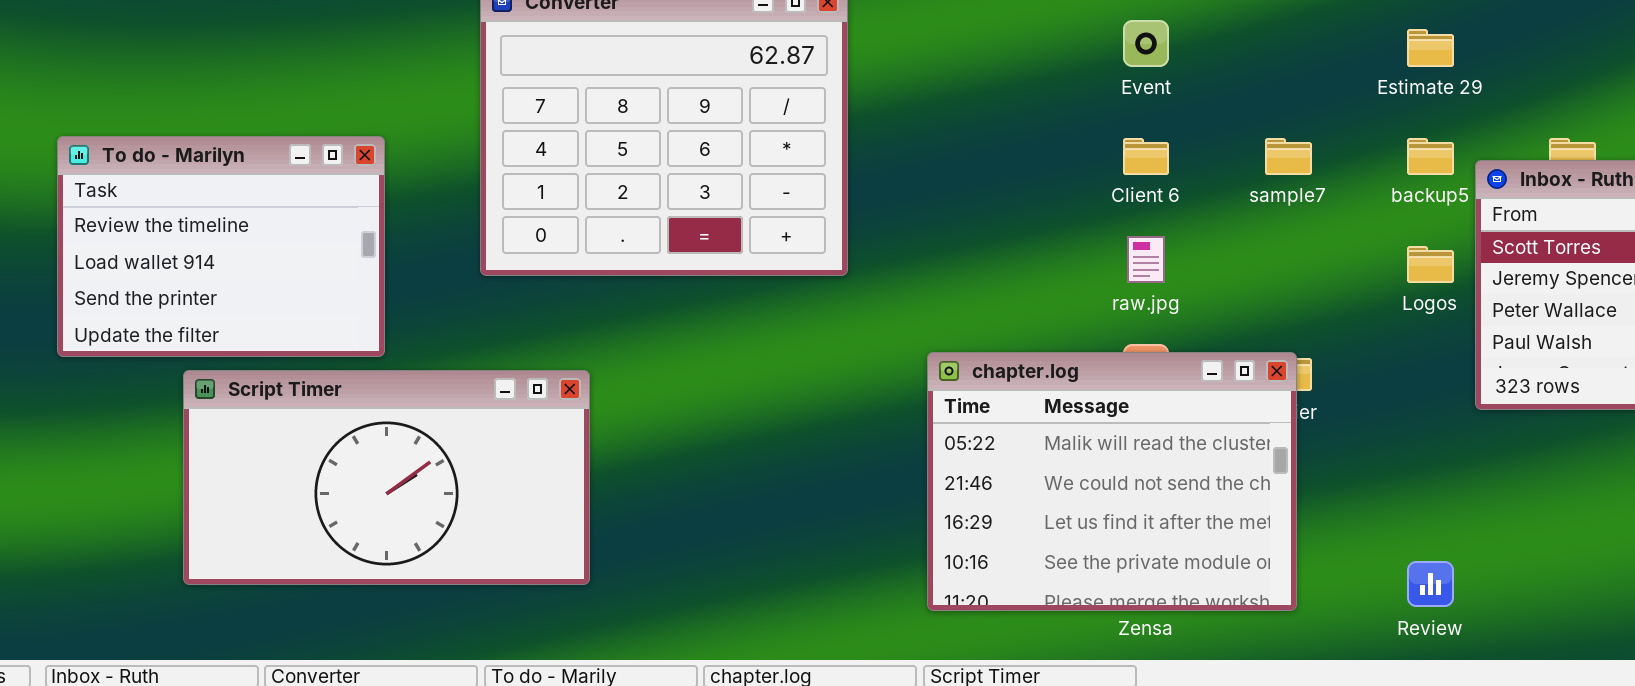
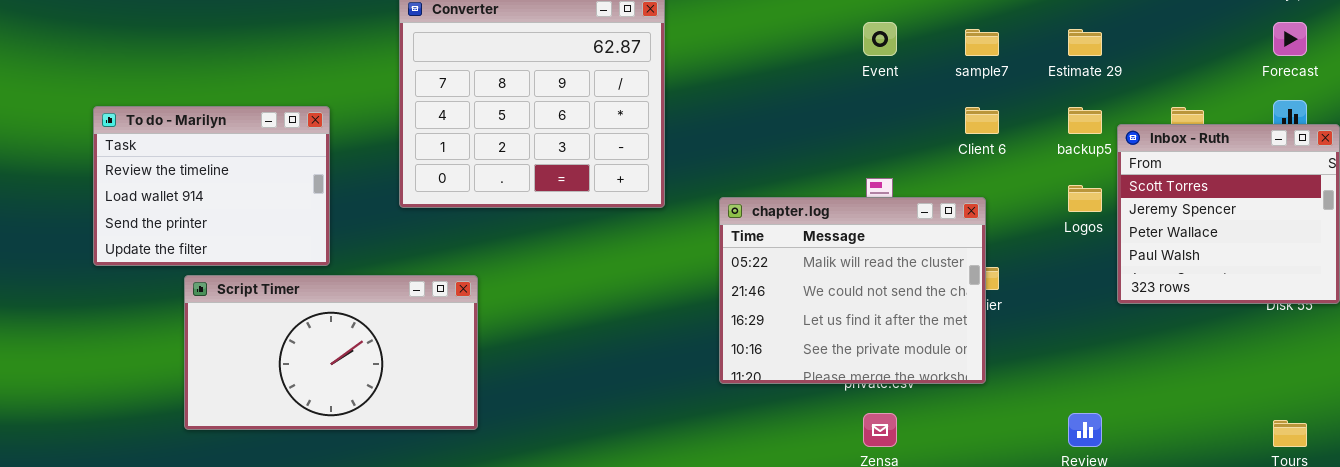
Client 6: [1123,138,1169,175] -> [965,107,999,134], moved
sample7: [1265,138,1312,175] -> [965,29,999,56], moved
chapter.log: [927,352,1297,611] -> [719,197,986,384], moved

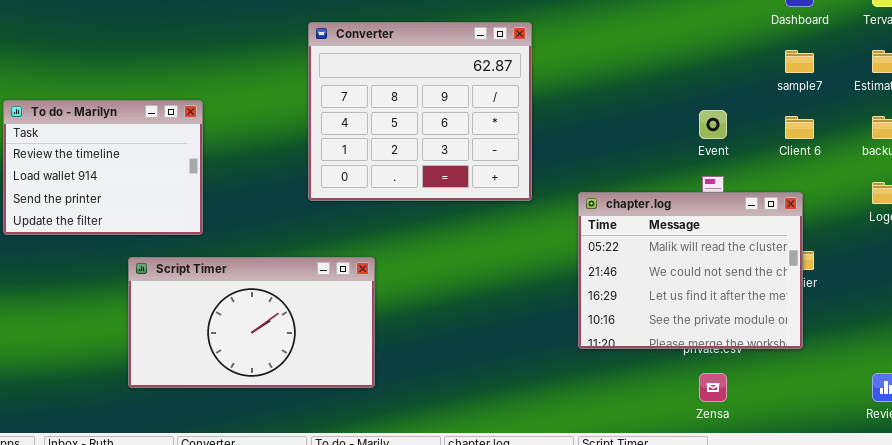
Event: [863,22,897,56] -> [699,110,727,139], moved
To do - Marilyn: [93,106,330,266] -> [3,100,203,235], moved

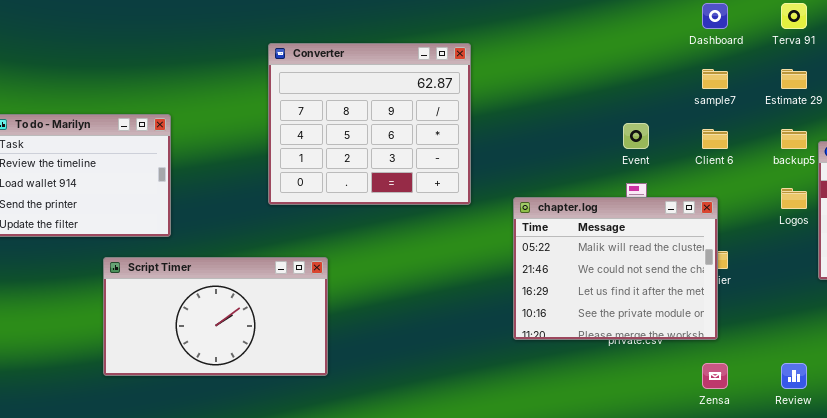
Zensa: [699,373,727,402] -> [702,363,728,389], moved

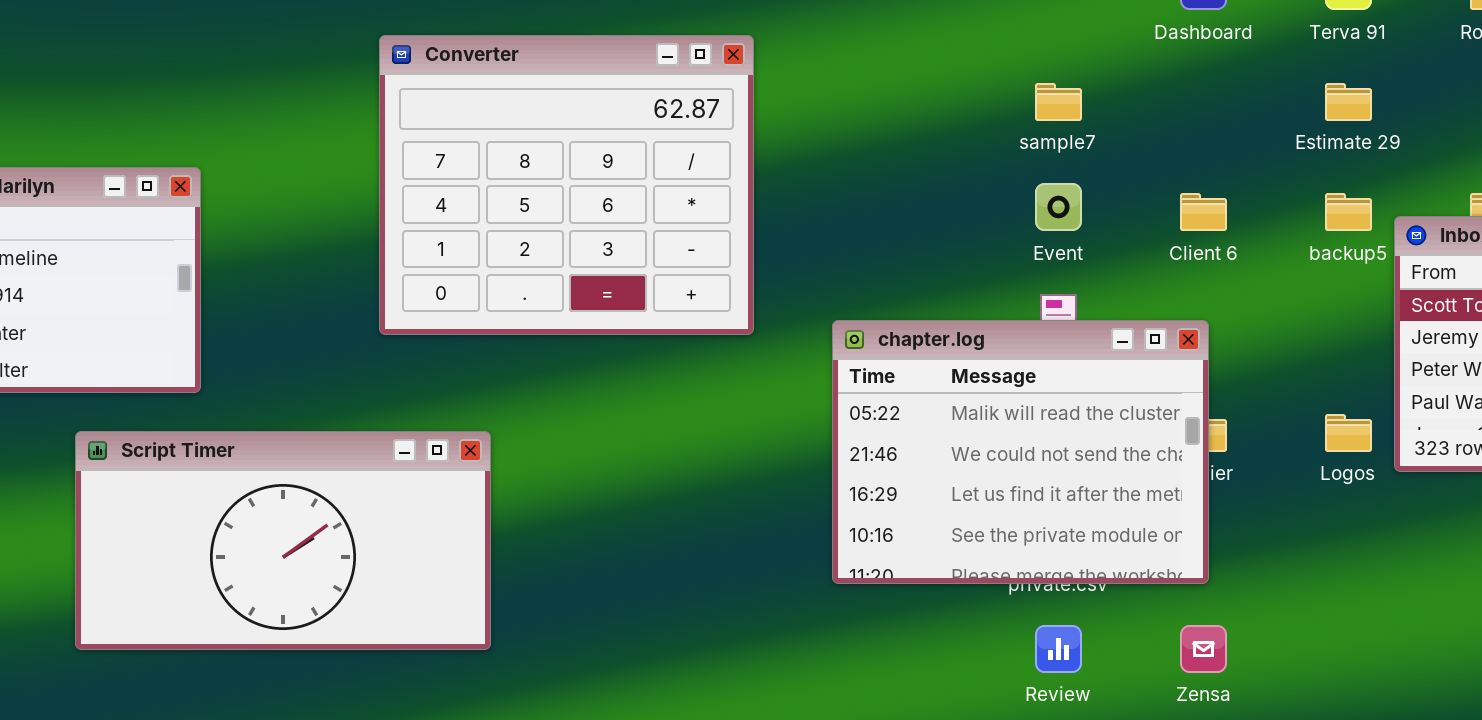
sample7: [702,69,728,89] -> [1035,83,1082,121], moved
Logos: [781,188,807,209] -> [1325,414,1372,452], moved
Review: [781,363,807,389] -> [1035,625,1082,673], moved

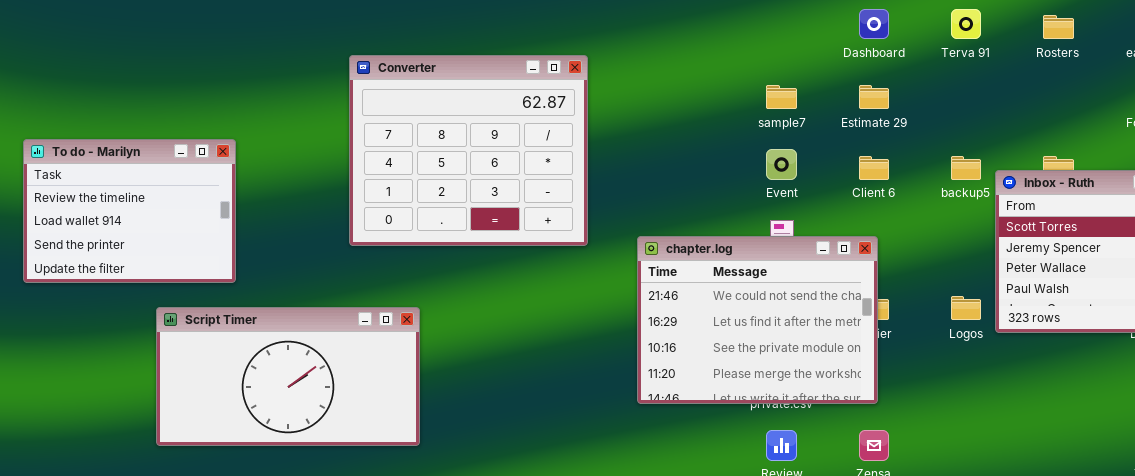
Estimate 29: [1325,83,1372,121] -> [859,85,889,109], moved
chapter.log: [832,320,1209,584] -> [637,236,878,404], scrolled down 1 row

